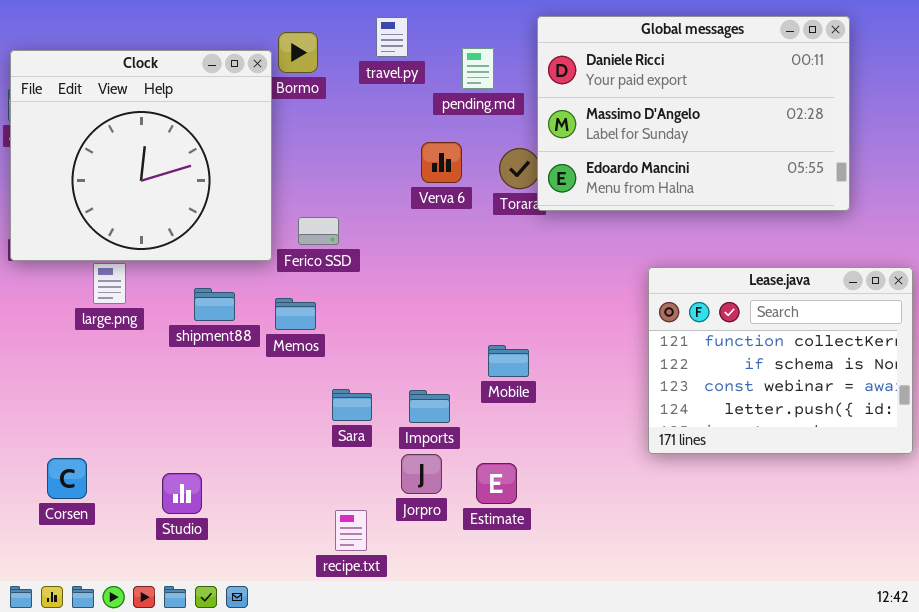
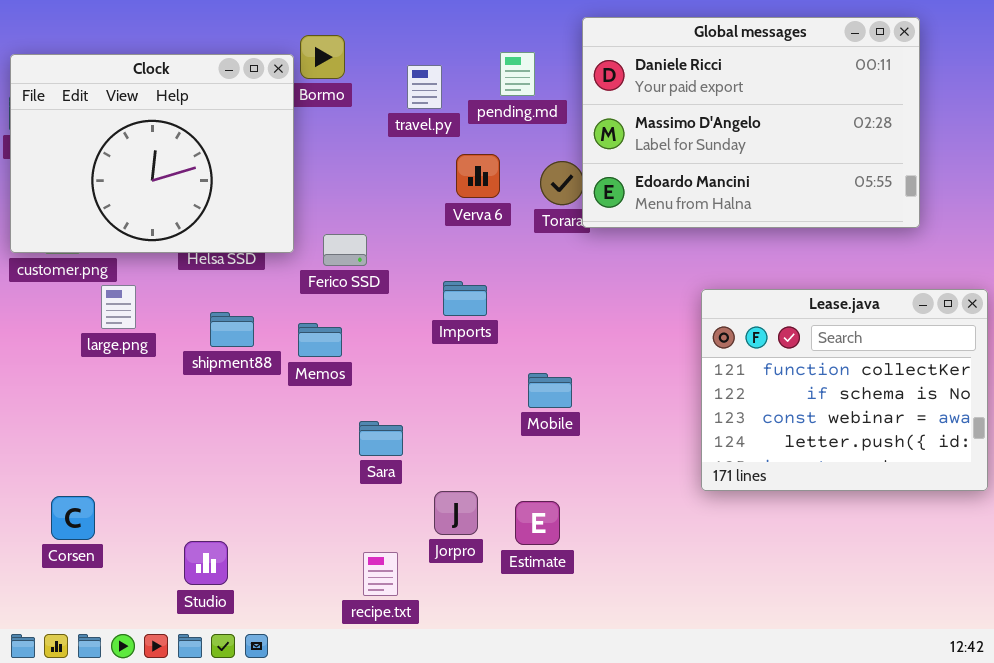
travel.py: [376,17,408,57] -> [407,65,442,109], moved
Clock: [10,50,272,261] -> [10,54,294,253], resized
Imports: [409,390,450,423] -> [443,281,487,316], moved
Studio: [162,473,202,514] -> [184,541,228,585], moved

